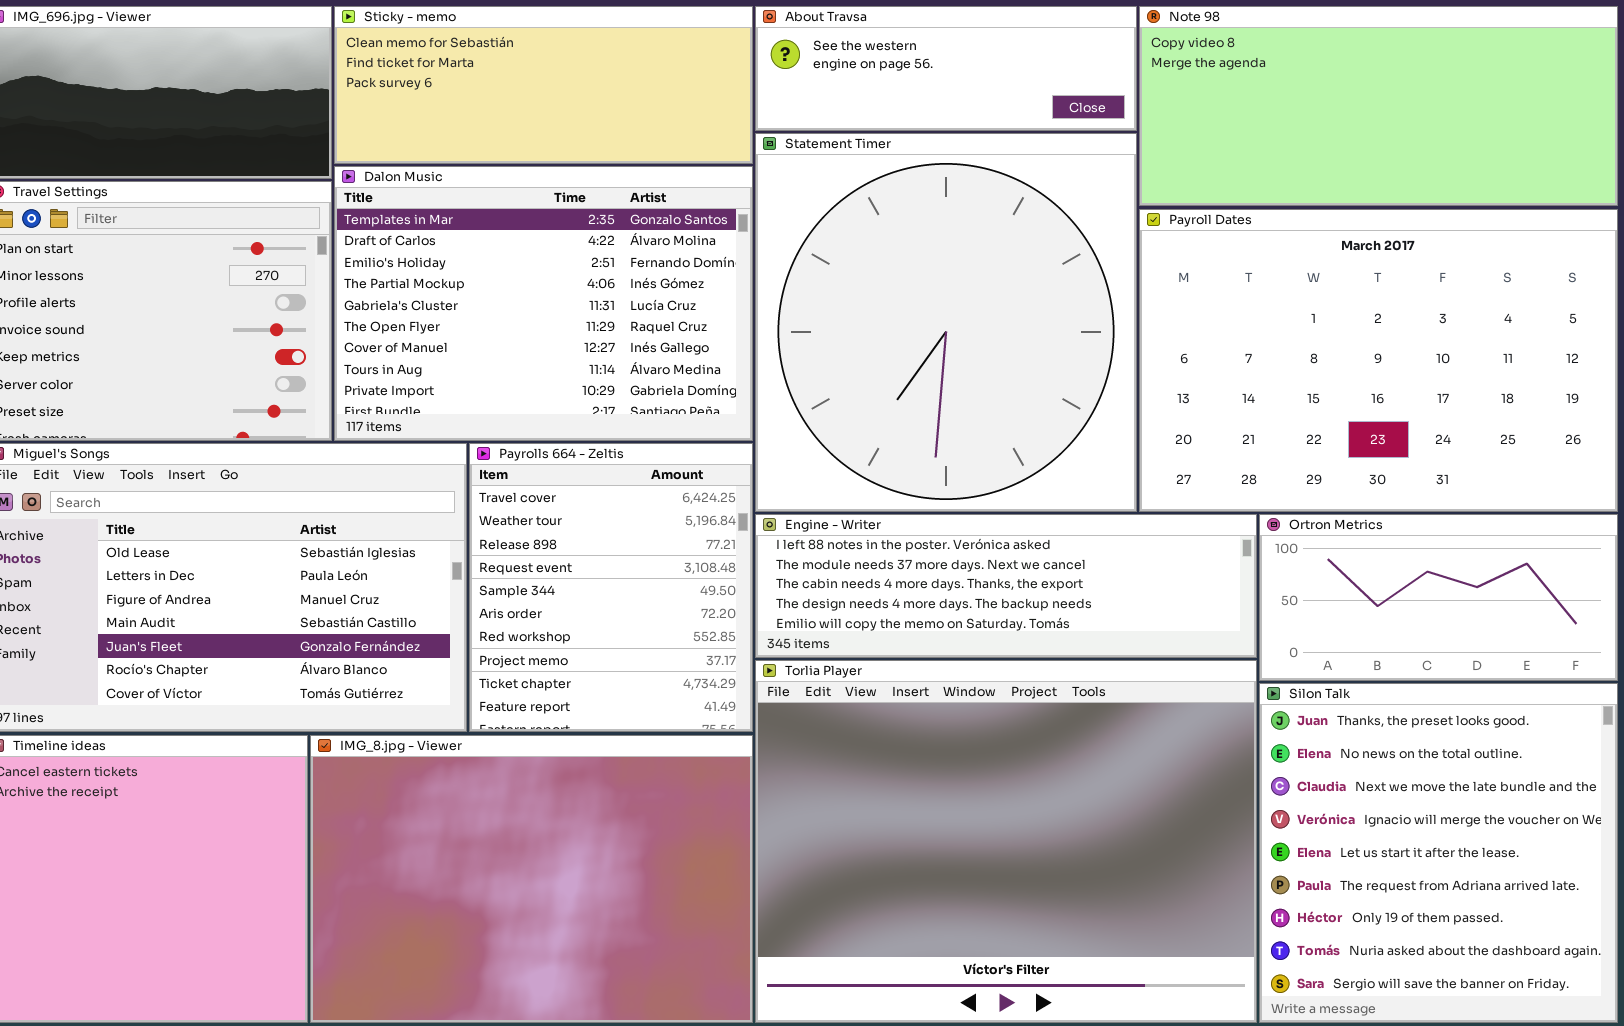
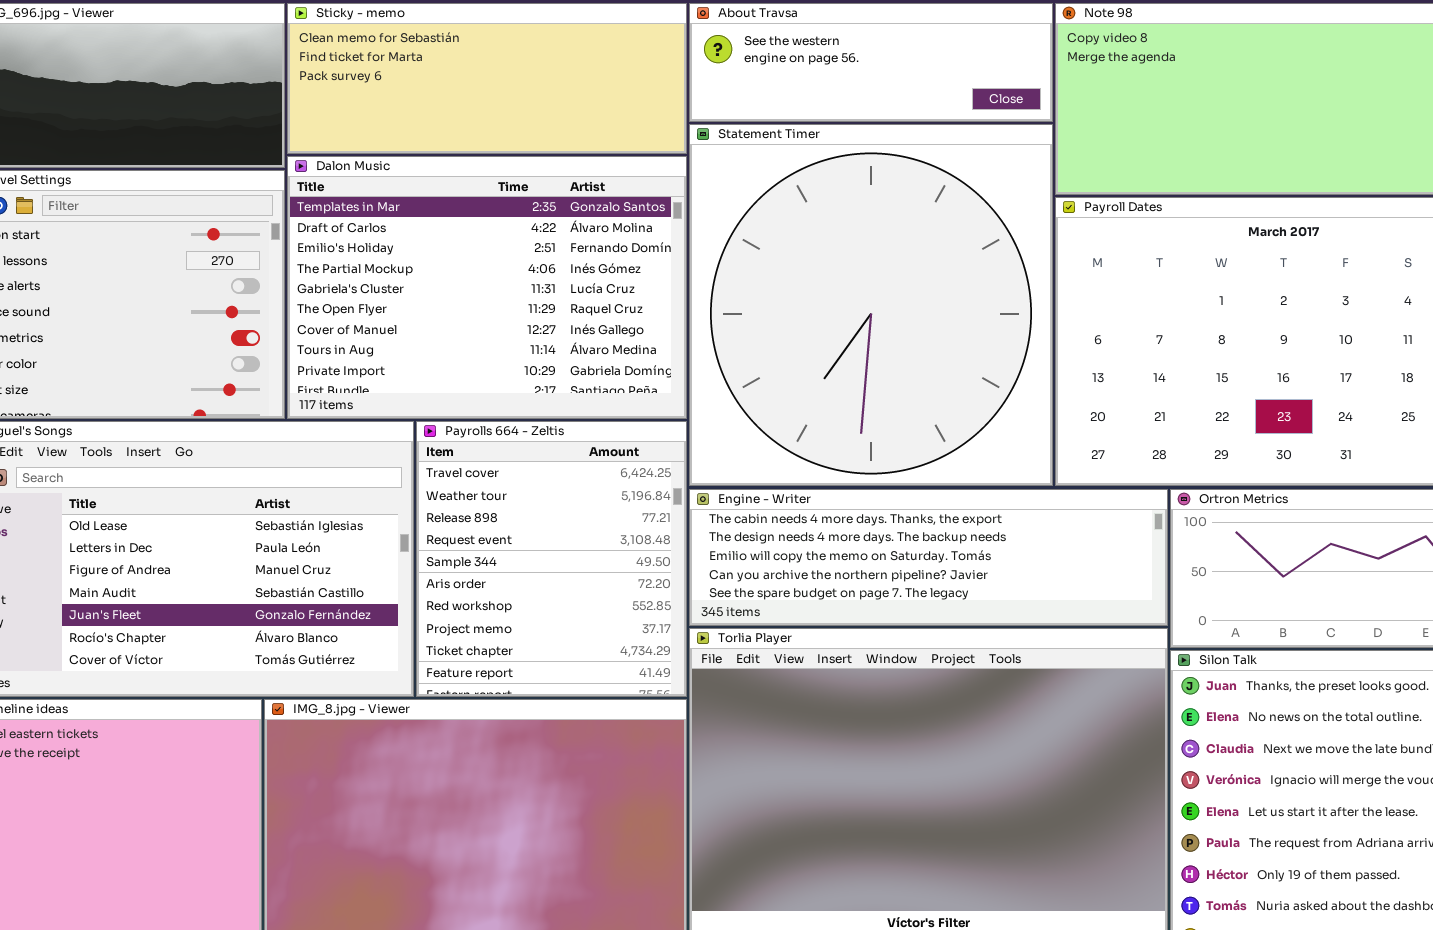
Engine - Writer: [755,514,1257,658] -> [689,489,1168,626], scrolled down 2 rows

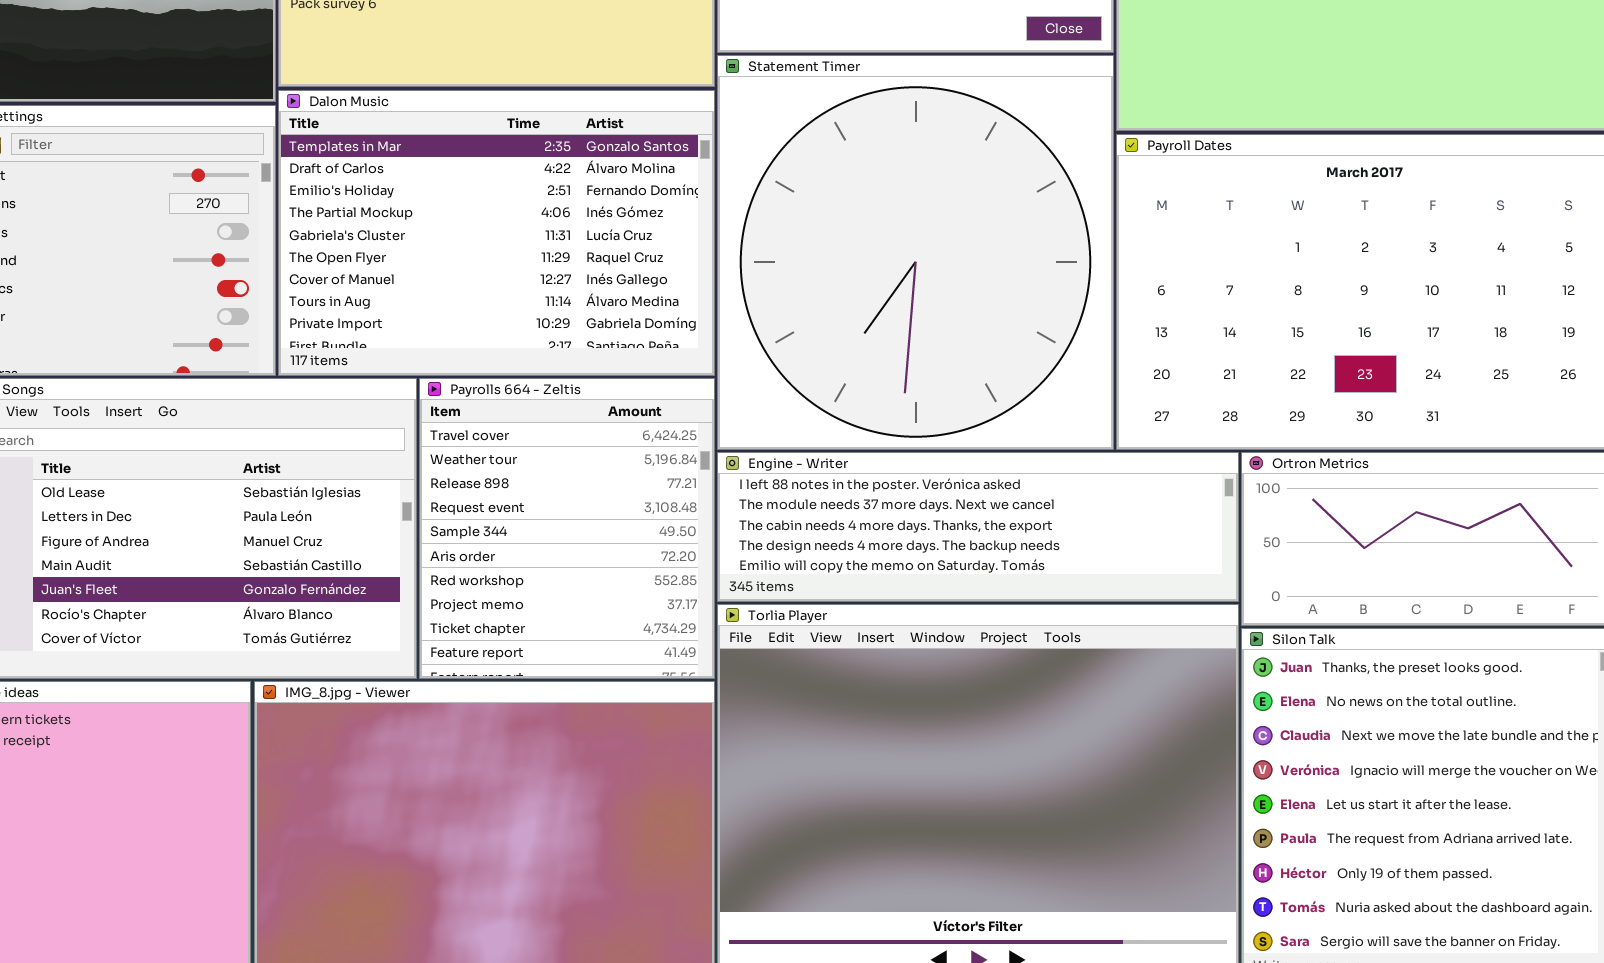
Engine - Writer: [689,489,1168,626] -> [717,452,1239,602], scrolled up 2 rows

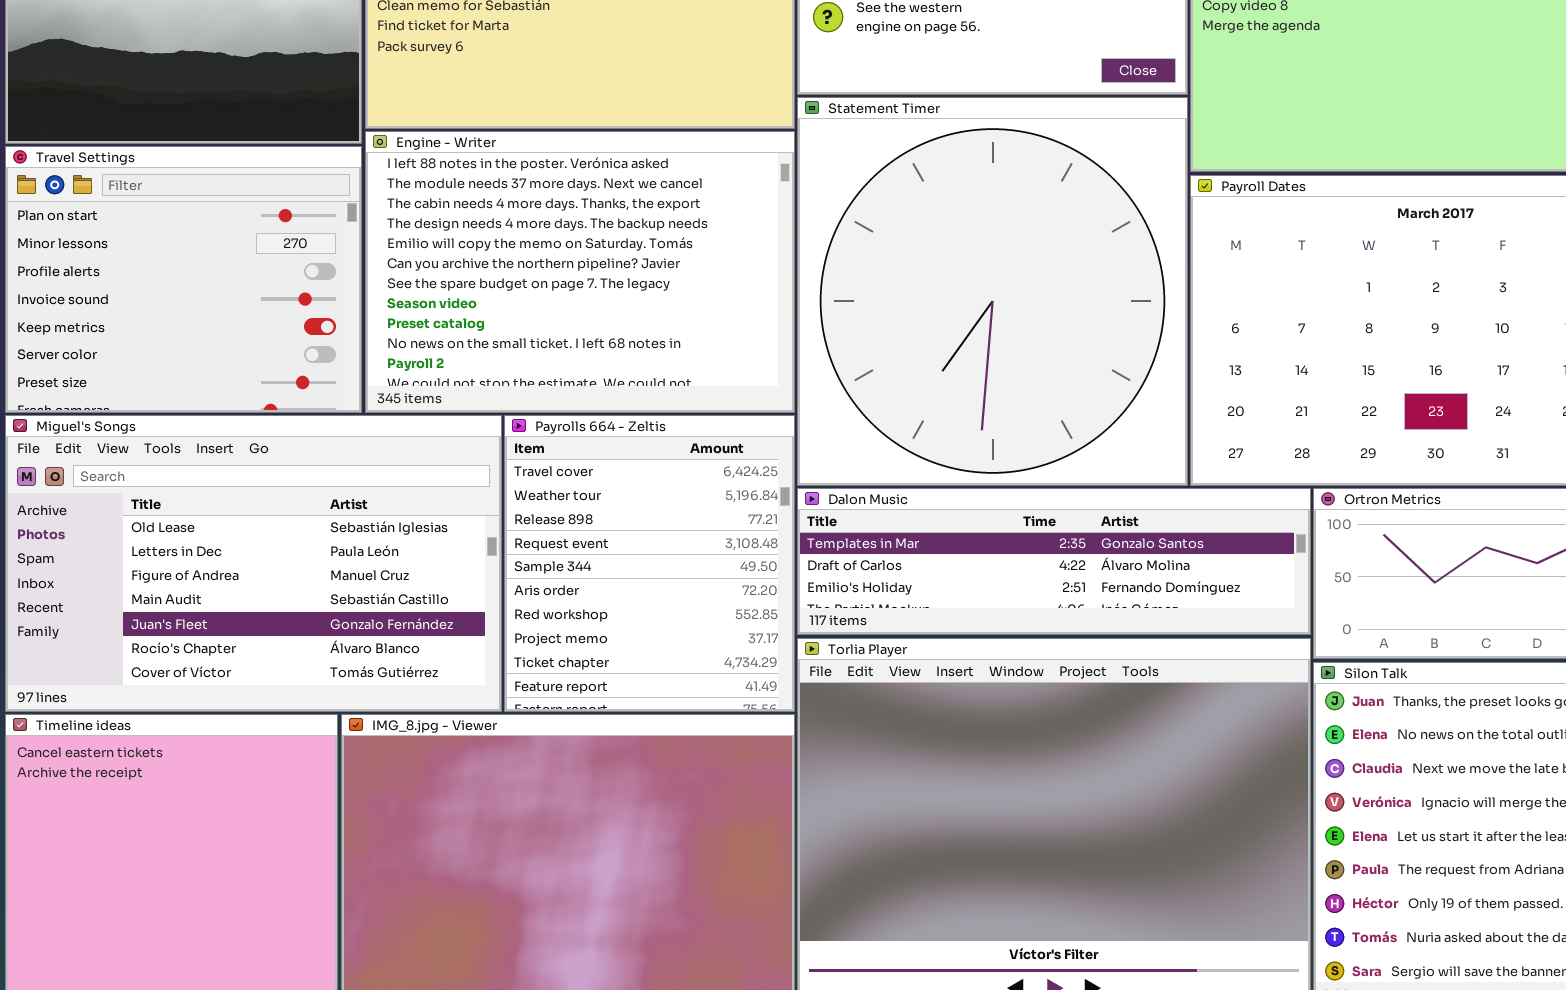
Dalon Music: [278,90,715,376] -> [797,488,1311,635], moved, resized
Engine - Writer: [717,452,1239,602] -> [365,131,795,413], moved, resized

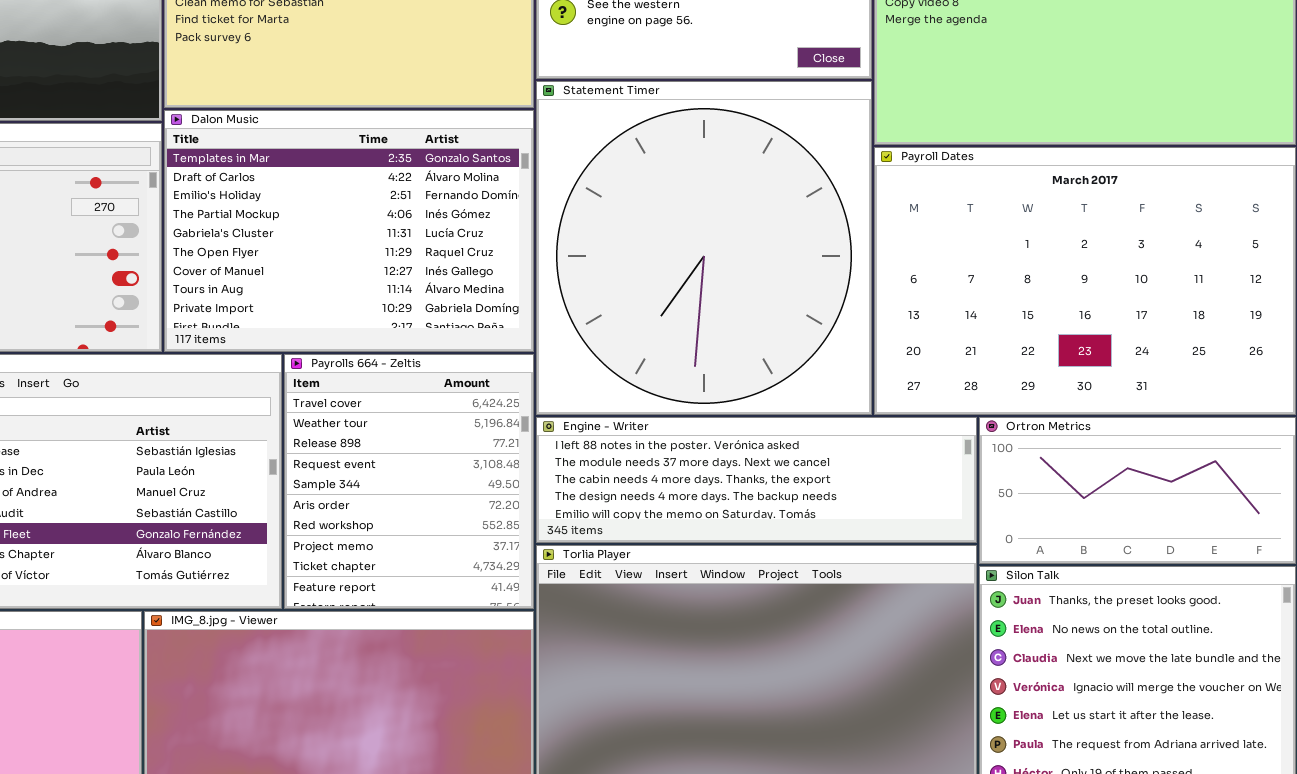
Engine - Writer: [365,131,795,413] -> [536,417,977,543], moved, resized
Dalon Music: [797,488,1311,635] -> [164,110,534,352], moved, resized

